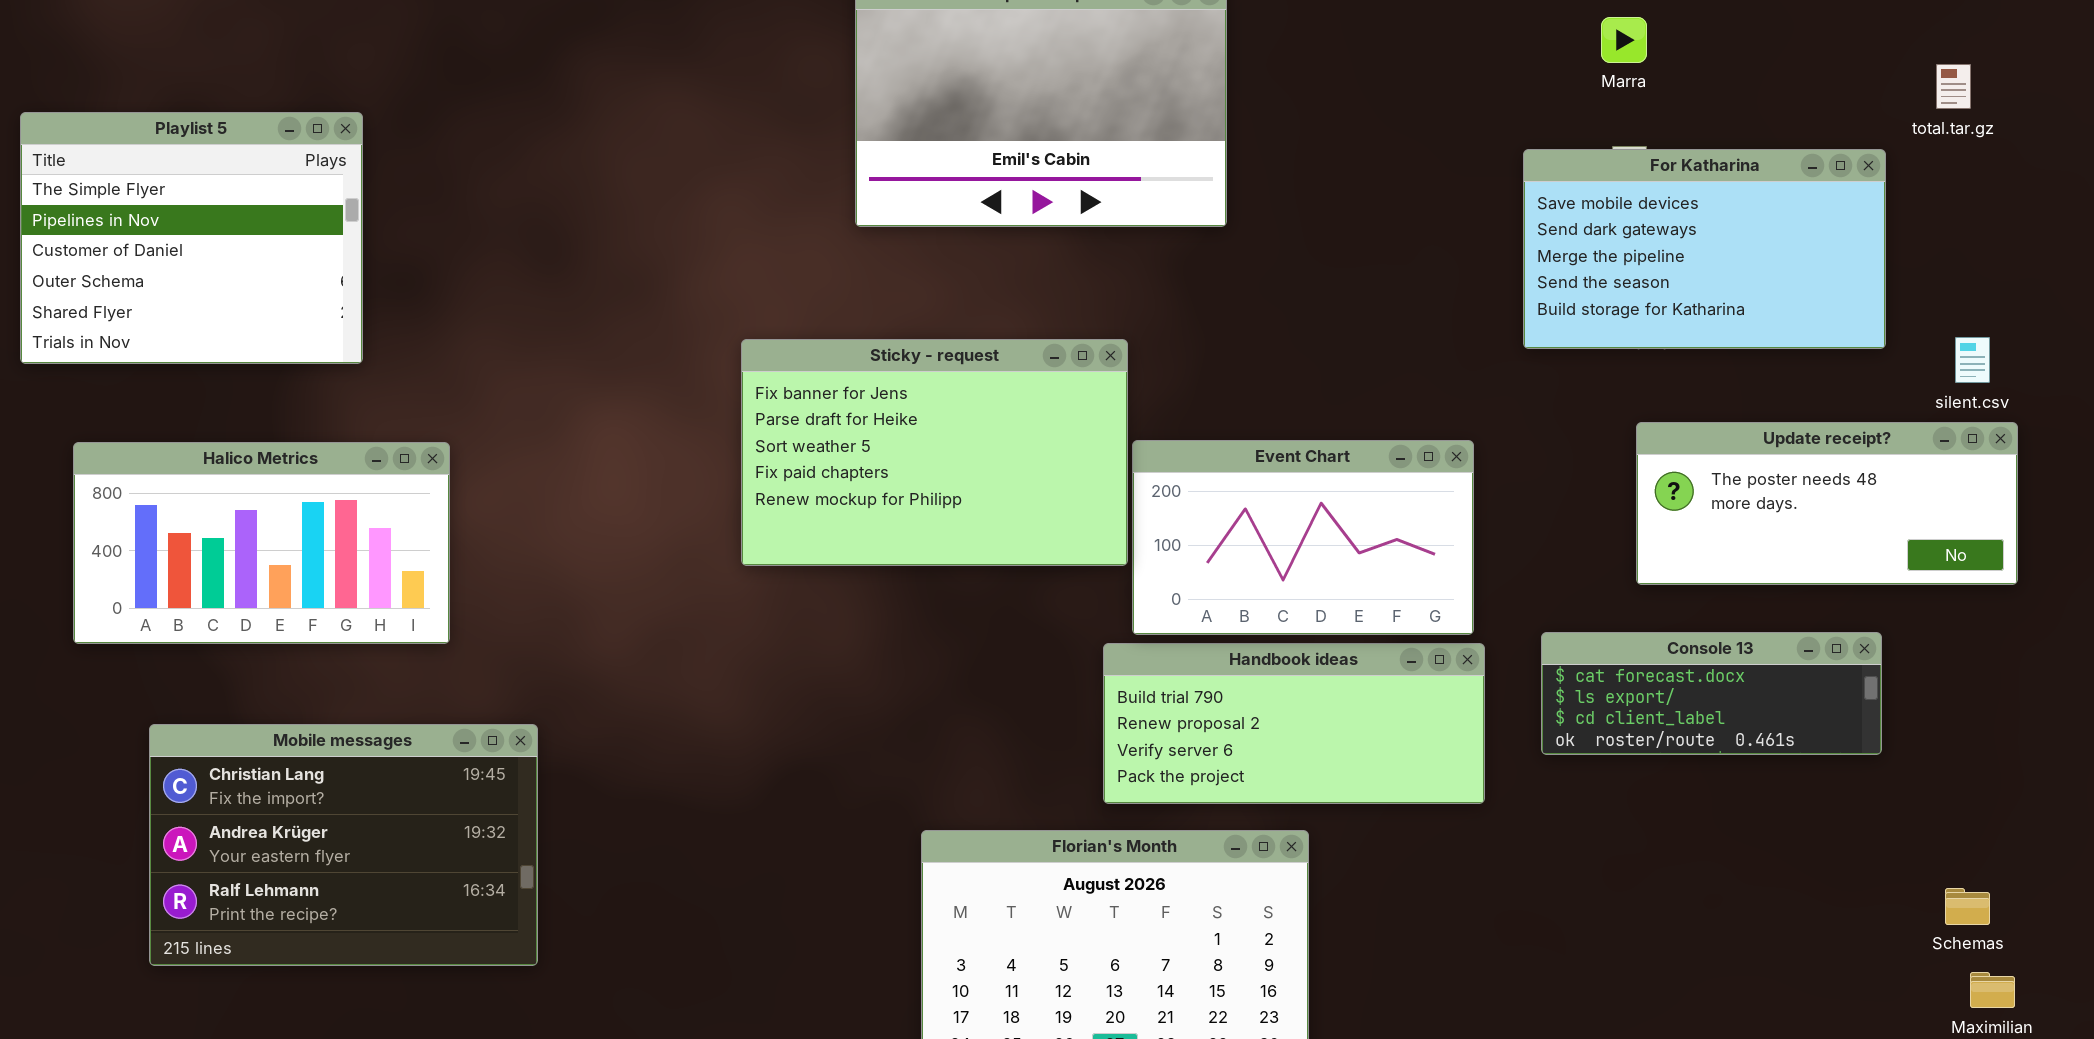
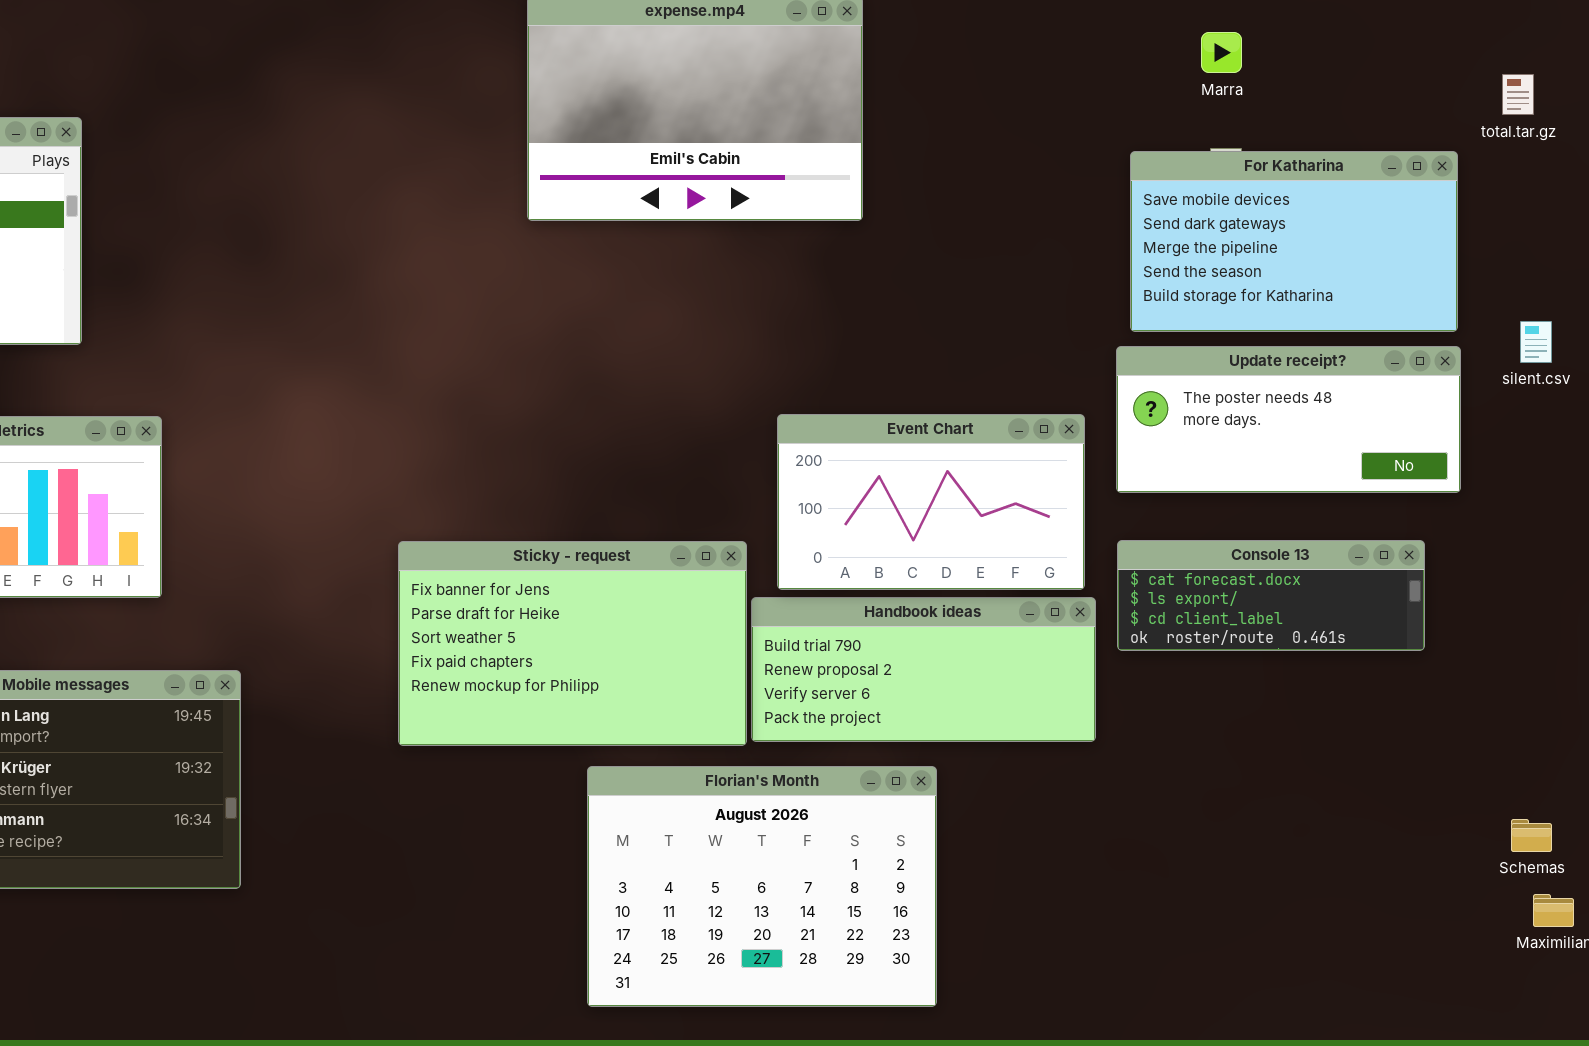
Sticky - request: [741,339,1128,566] -> [398,541,747,746], moved
Update receipt?: [1636,422,2018,585] -> [1116,346,1461,493], moved
Console 13: [1541,632,1882,755] -> [1117,540,1425,651], moved

